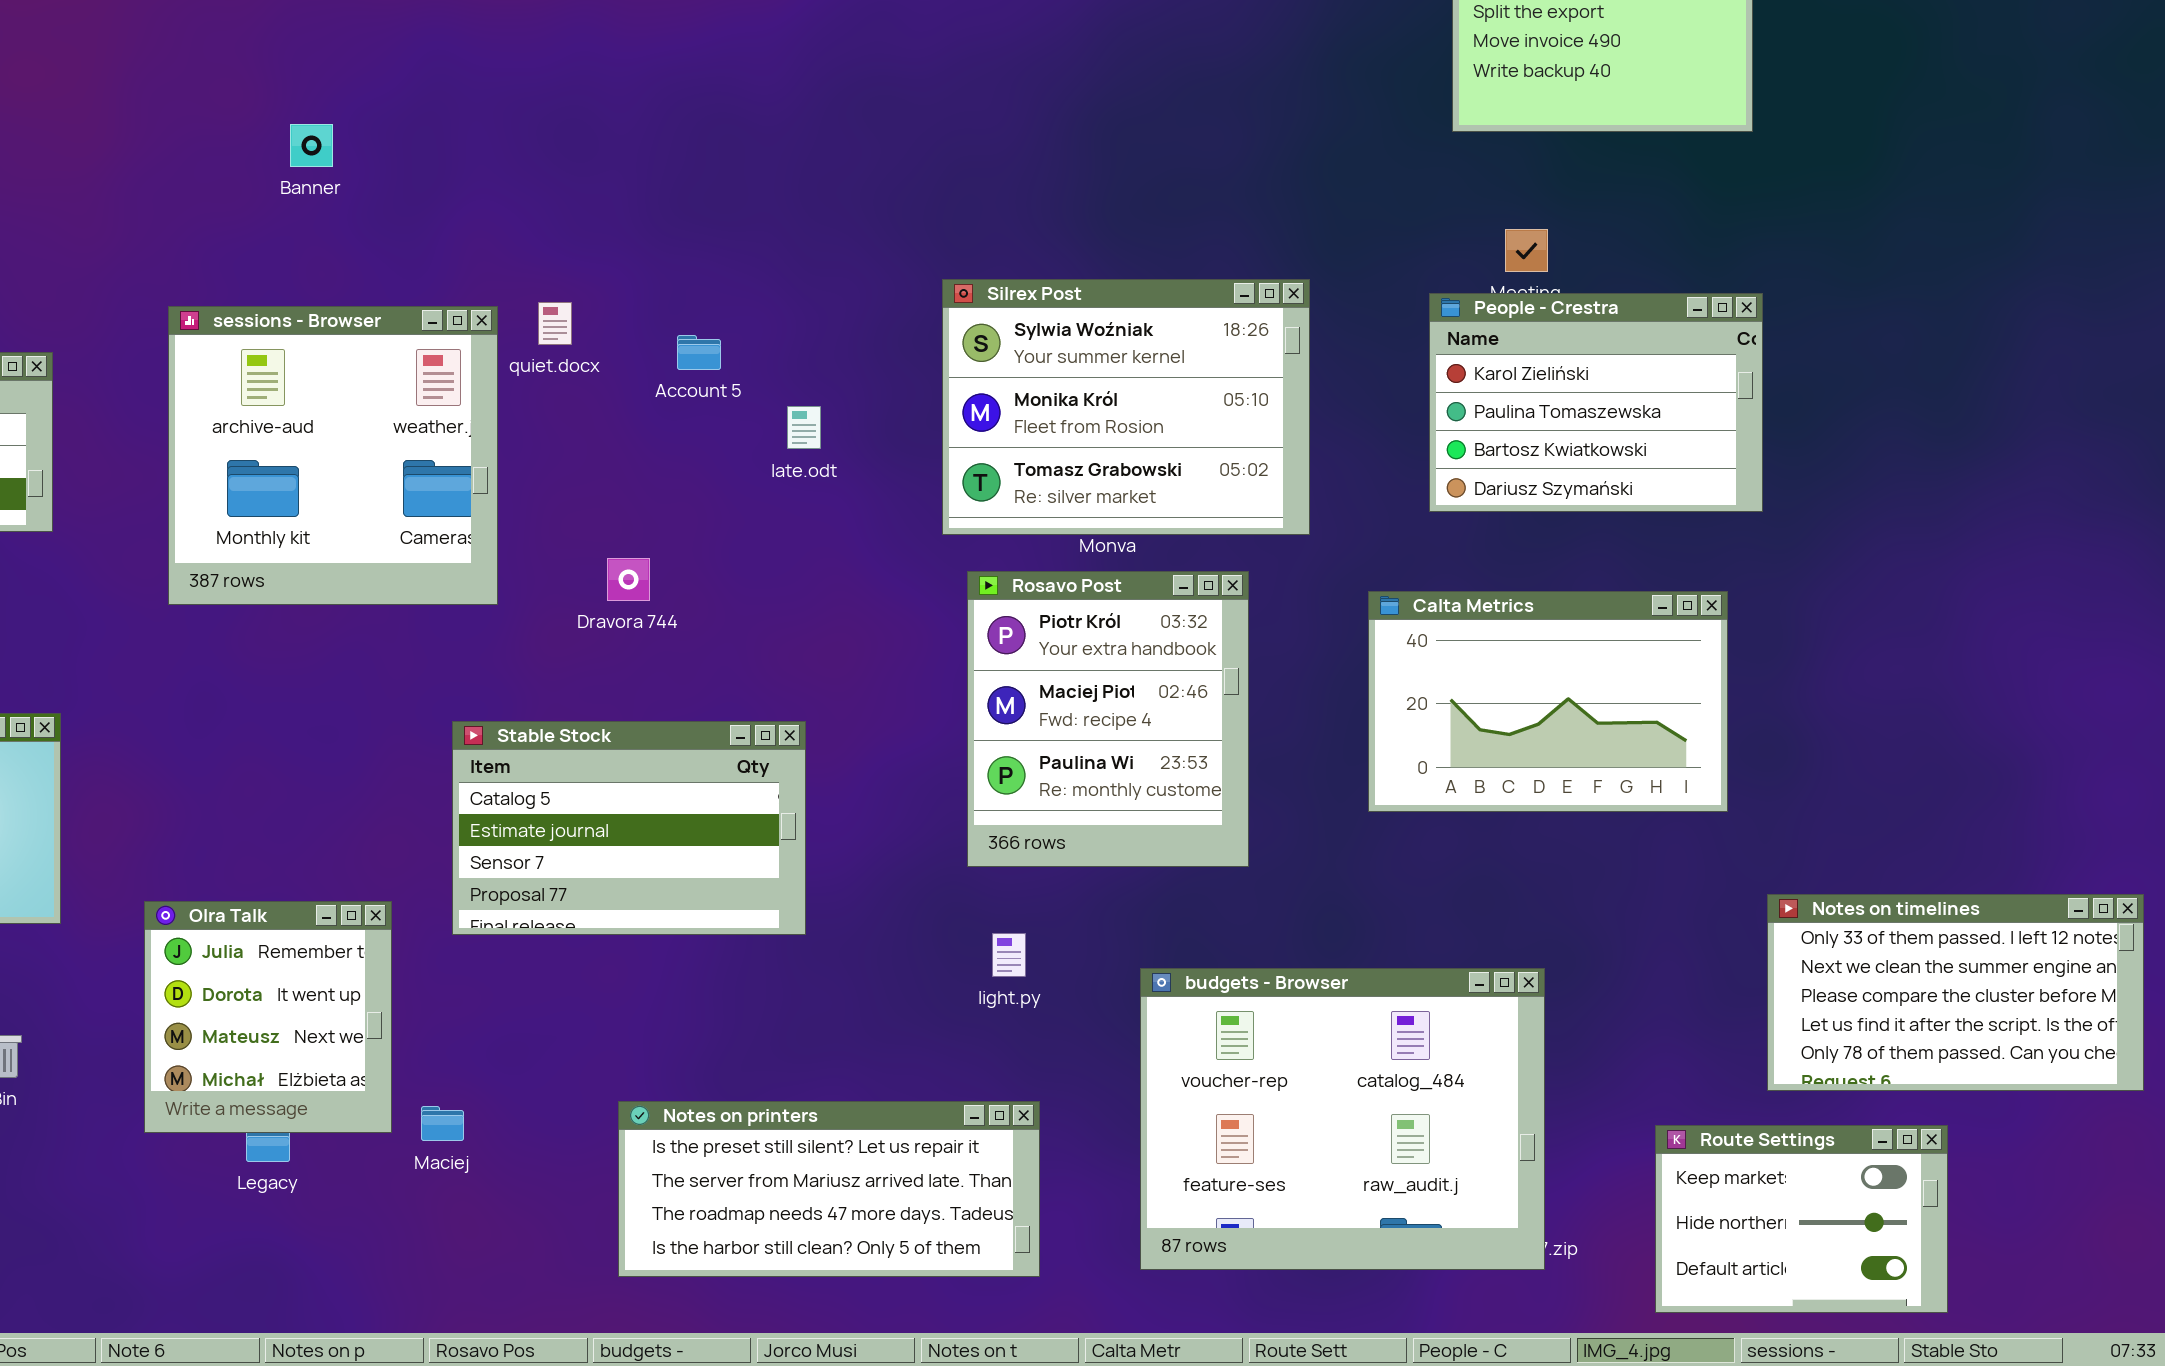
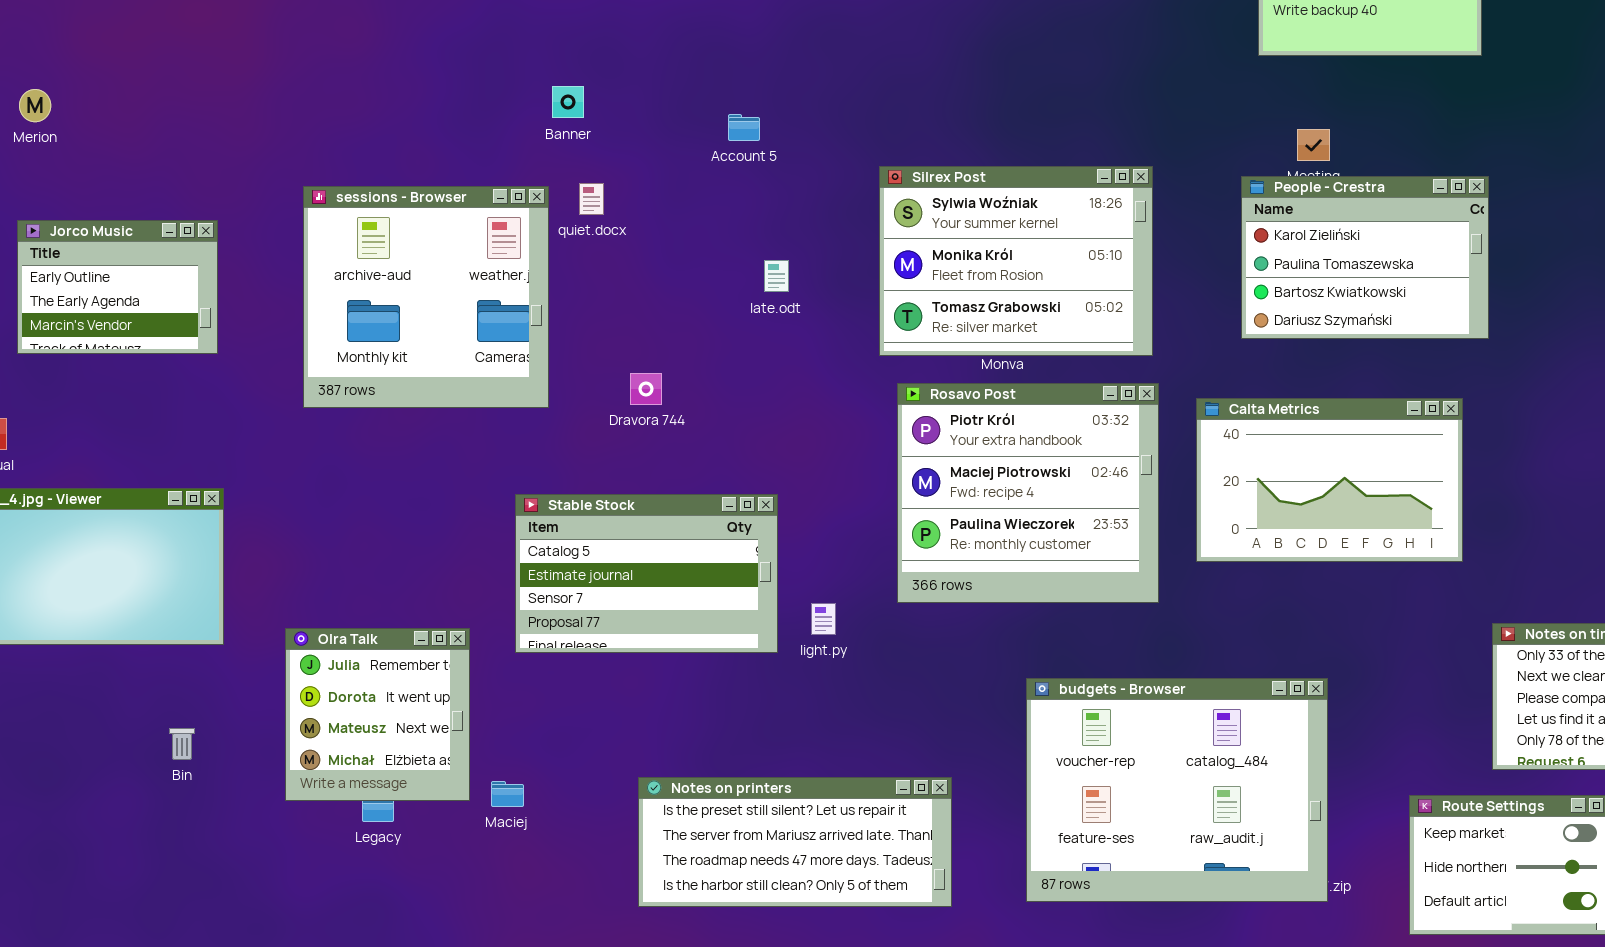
Banner: [290,124,333,167] -> [552,86,584,118], moved
Account 5: [677,335,721,370] -> [728,114,760,141], moved
Rosavo Post: [967,571,1249,867] -> [897,383,1159,603], resized
light.py: [992,933,1026,977] -> [811,603,836,635], moved

